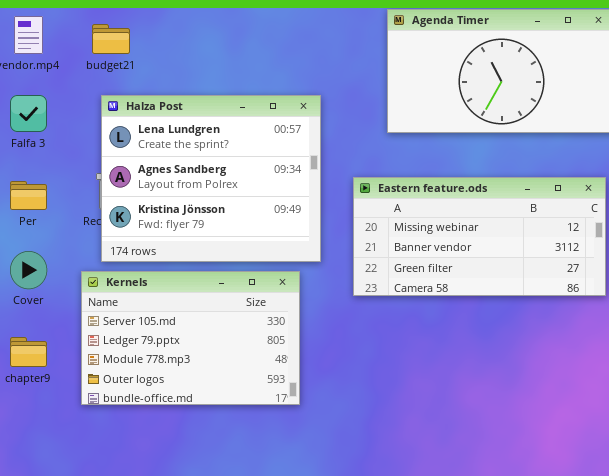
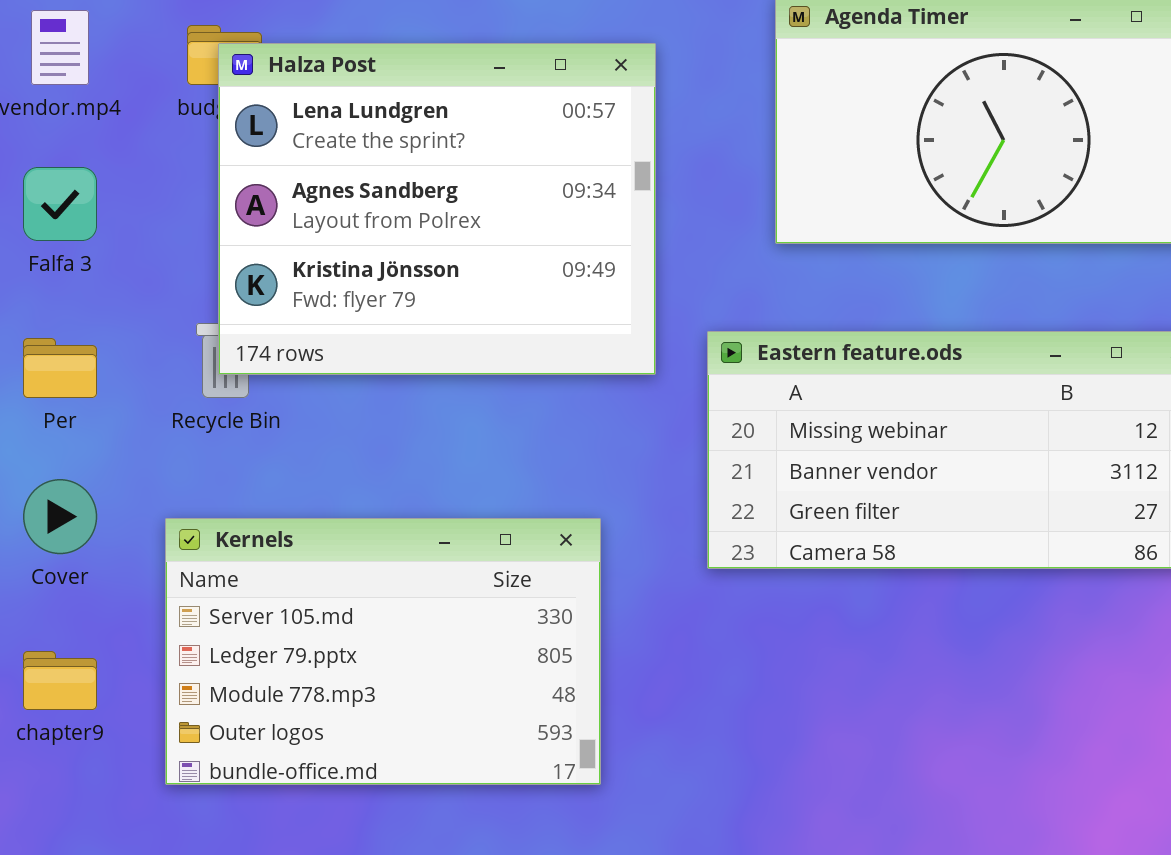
Halza Post: [101,95,321,262] -> [218,43,656,375], moved

